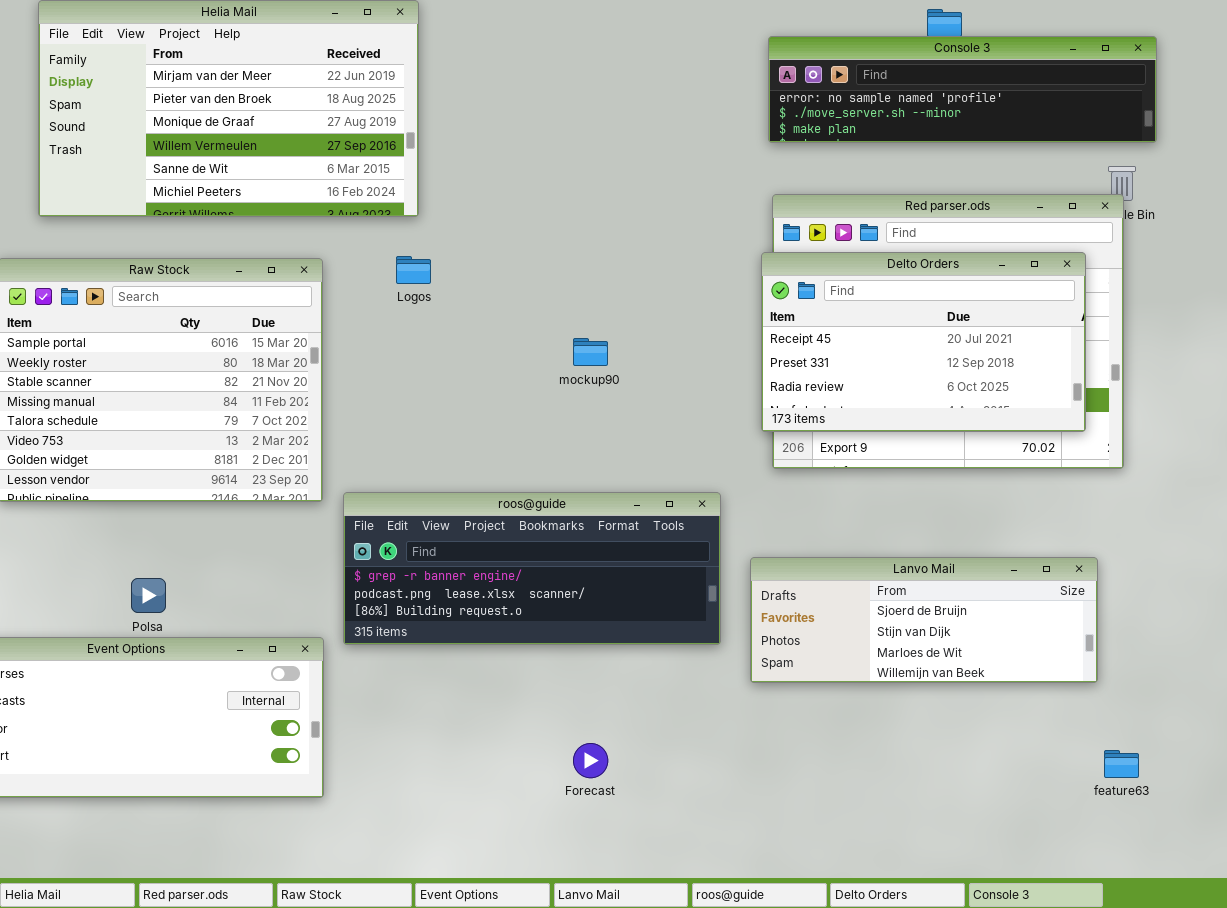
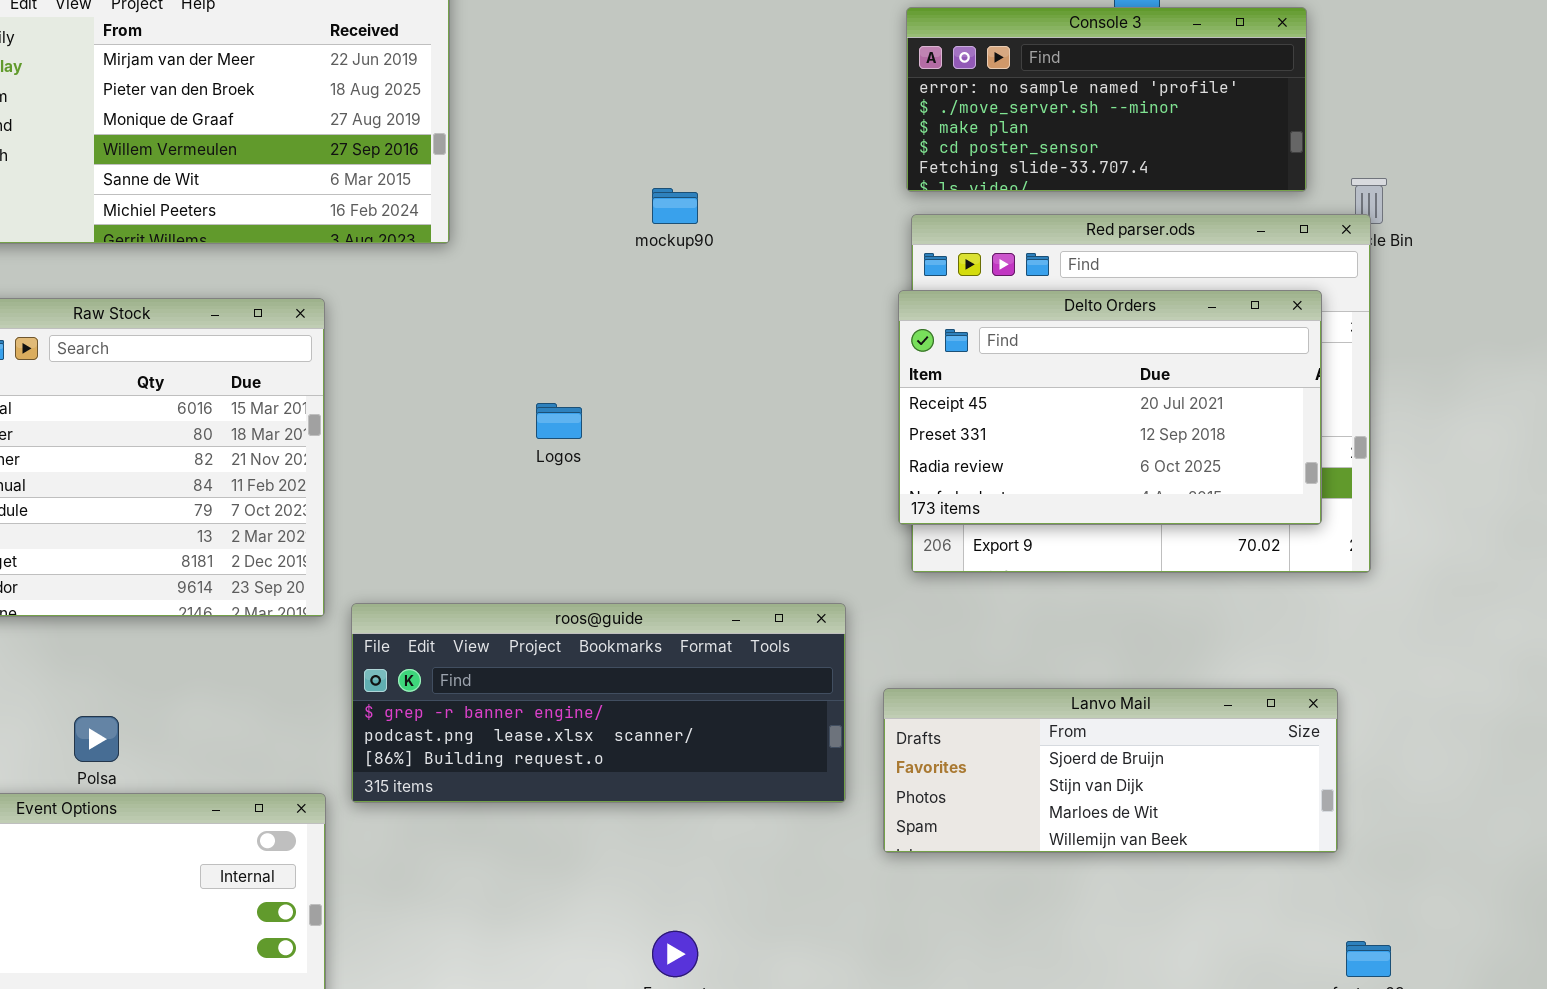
Console 3: [768,36,1157,143] -> [906,7,1307,192], resized
Logos: [396,256,431,284] -> [536,403,582,439], moved
mockup90: [573,338,608,366] -> [652,188,698,224], moved

